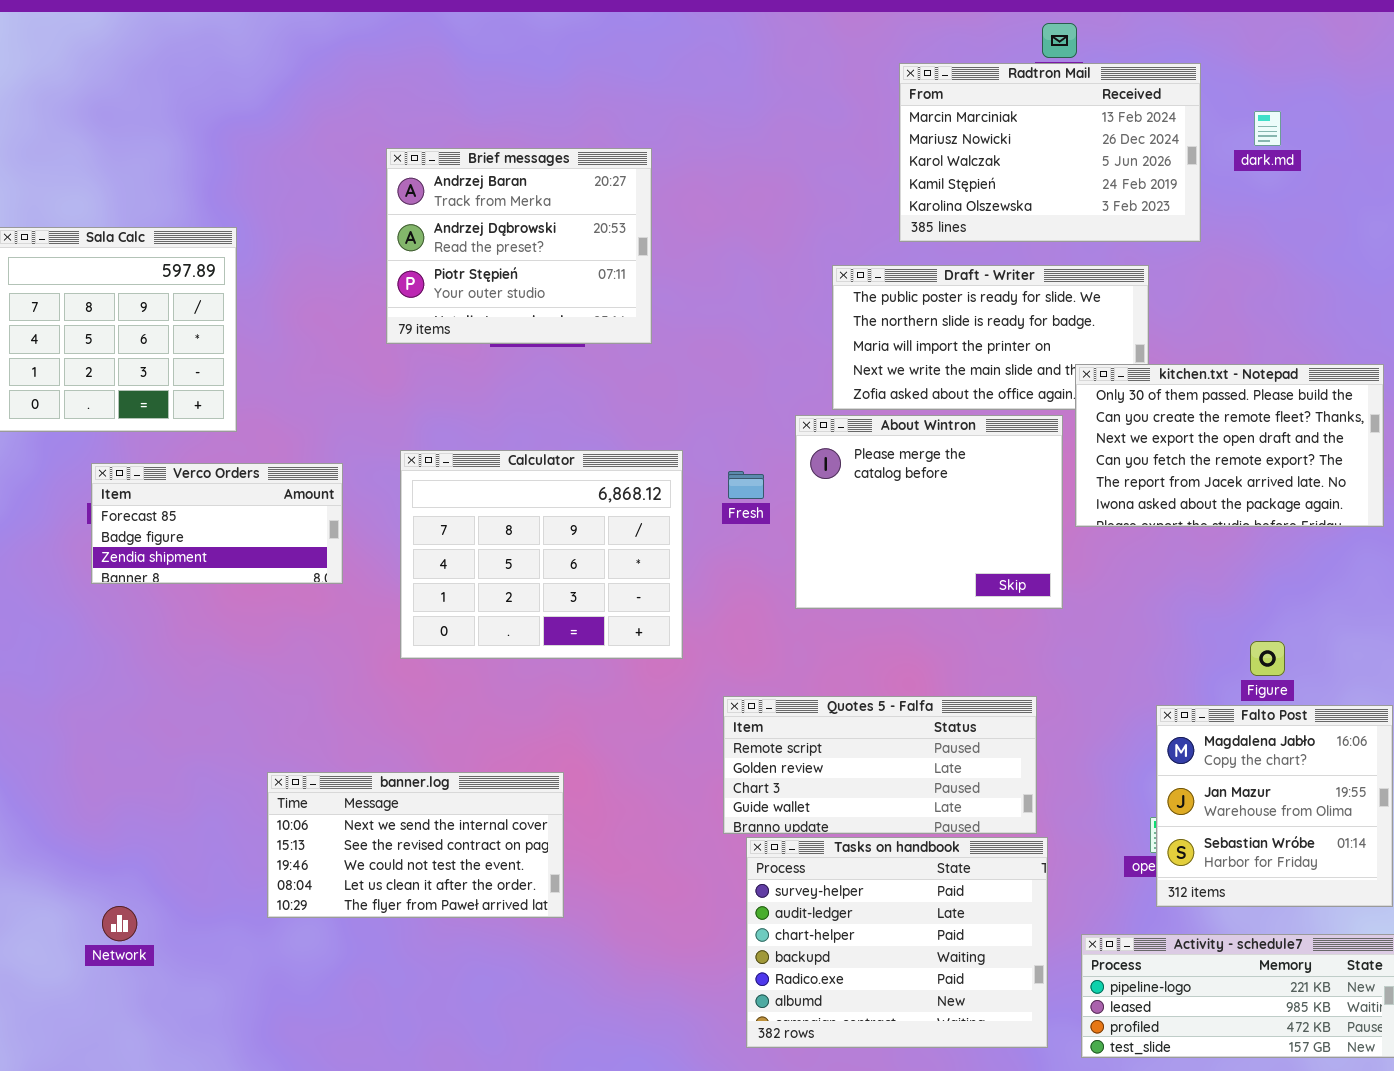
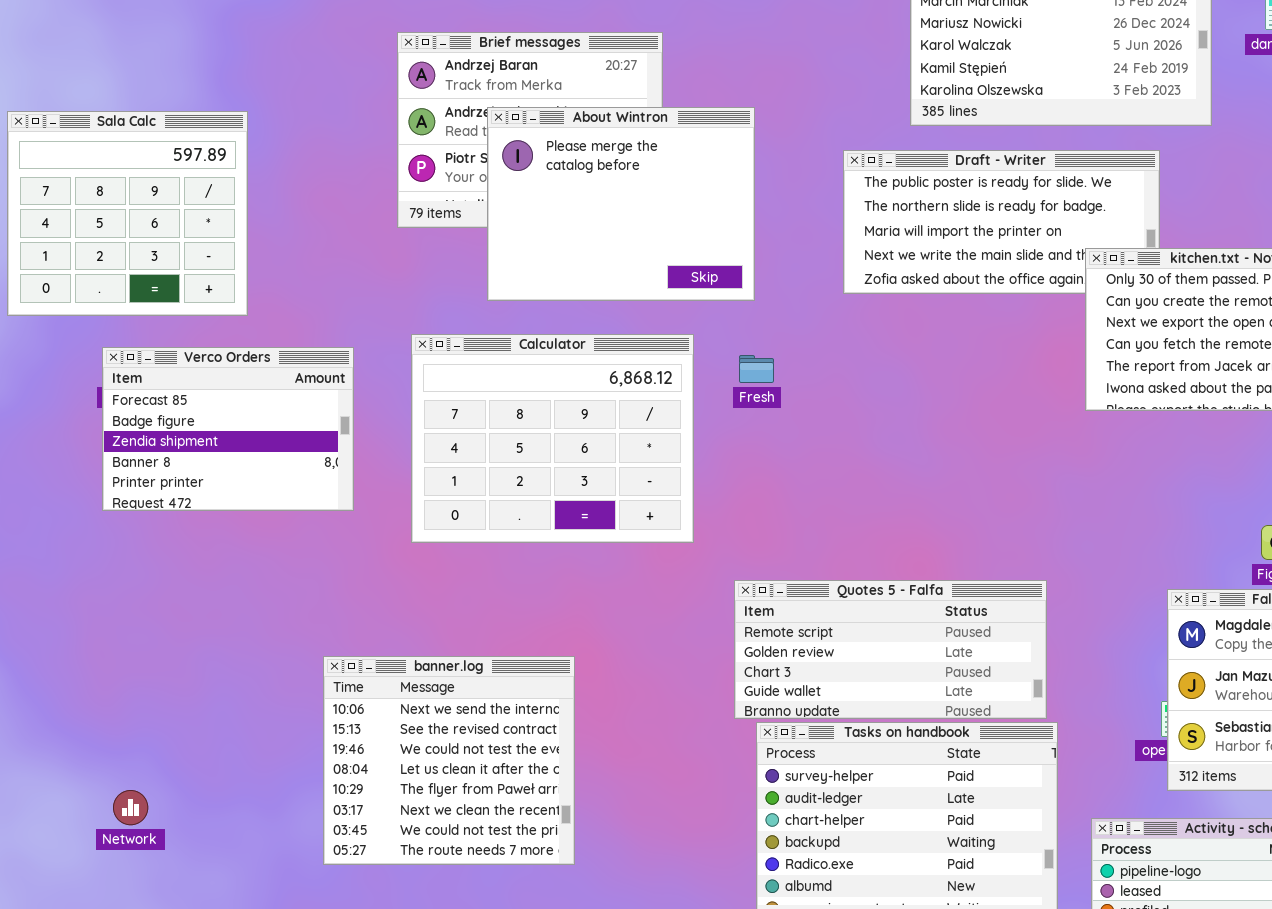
About Wintron: [795,415,1063,609] -> [487,107,755,301], moved
Verco Orders: [91,463,343,584] -> [102,347,354,511], resized
banner.log: [267,772,564,918] -> [323,656,575,865], resized

